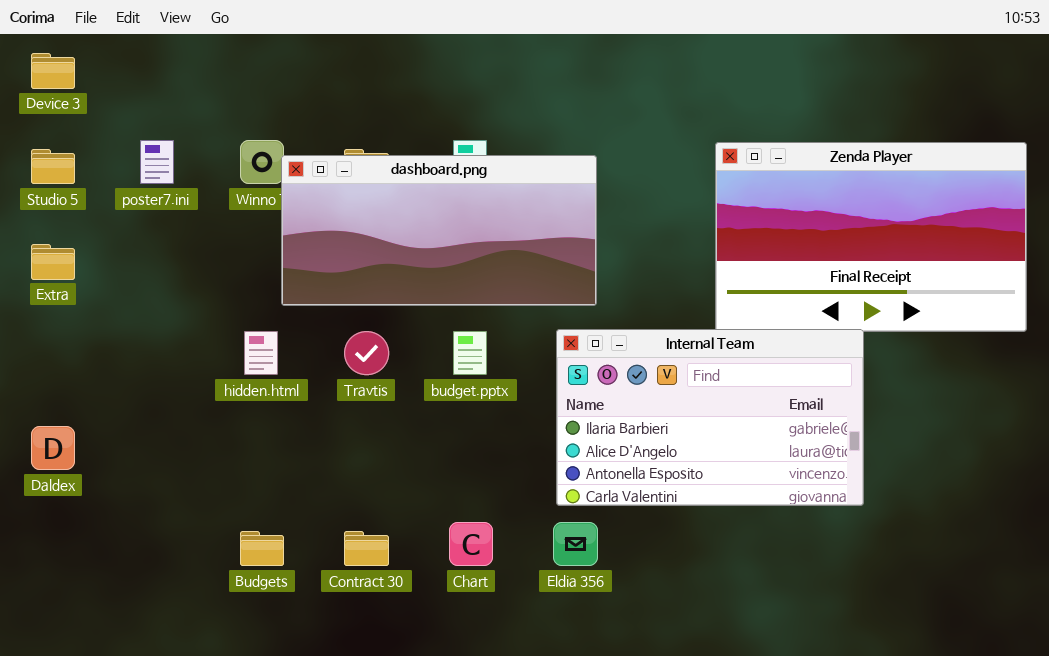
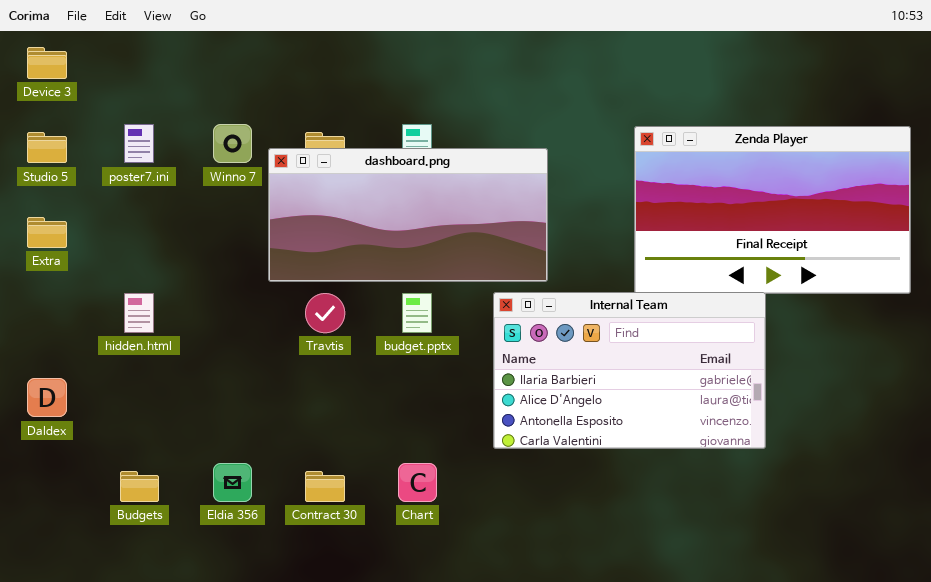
dashboard.png: [281,155,597,306] -> [268,148,548,282], moved
hidden.html: [244,331,278,375] -> [124,293,154,333], moved
Eldia 356: [553,522,598,566] -> [213,463,252,502], moved
Budgets: [240,531,284,566] -> [120,471,159,502], moved

